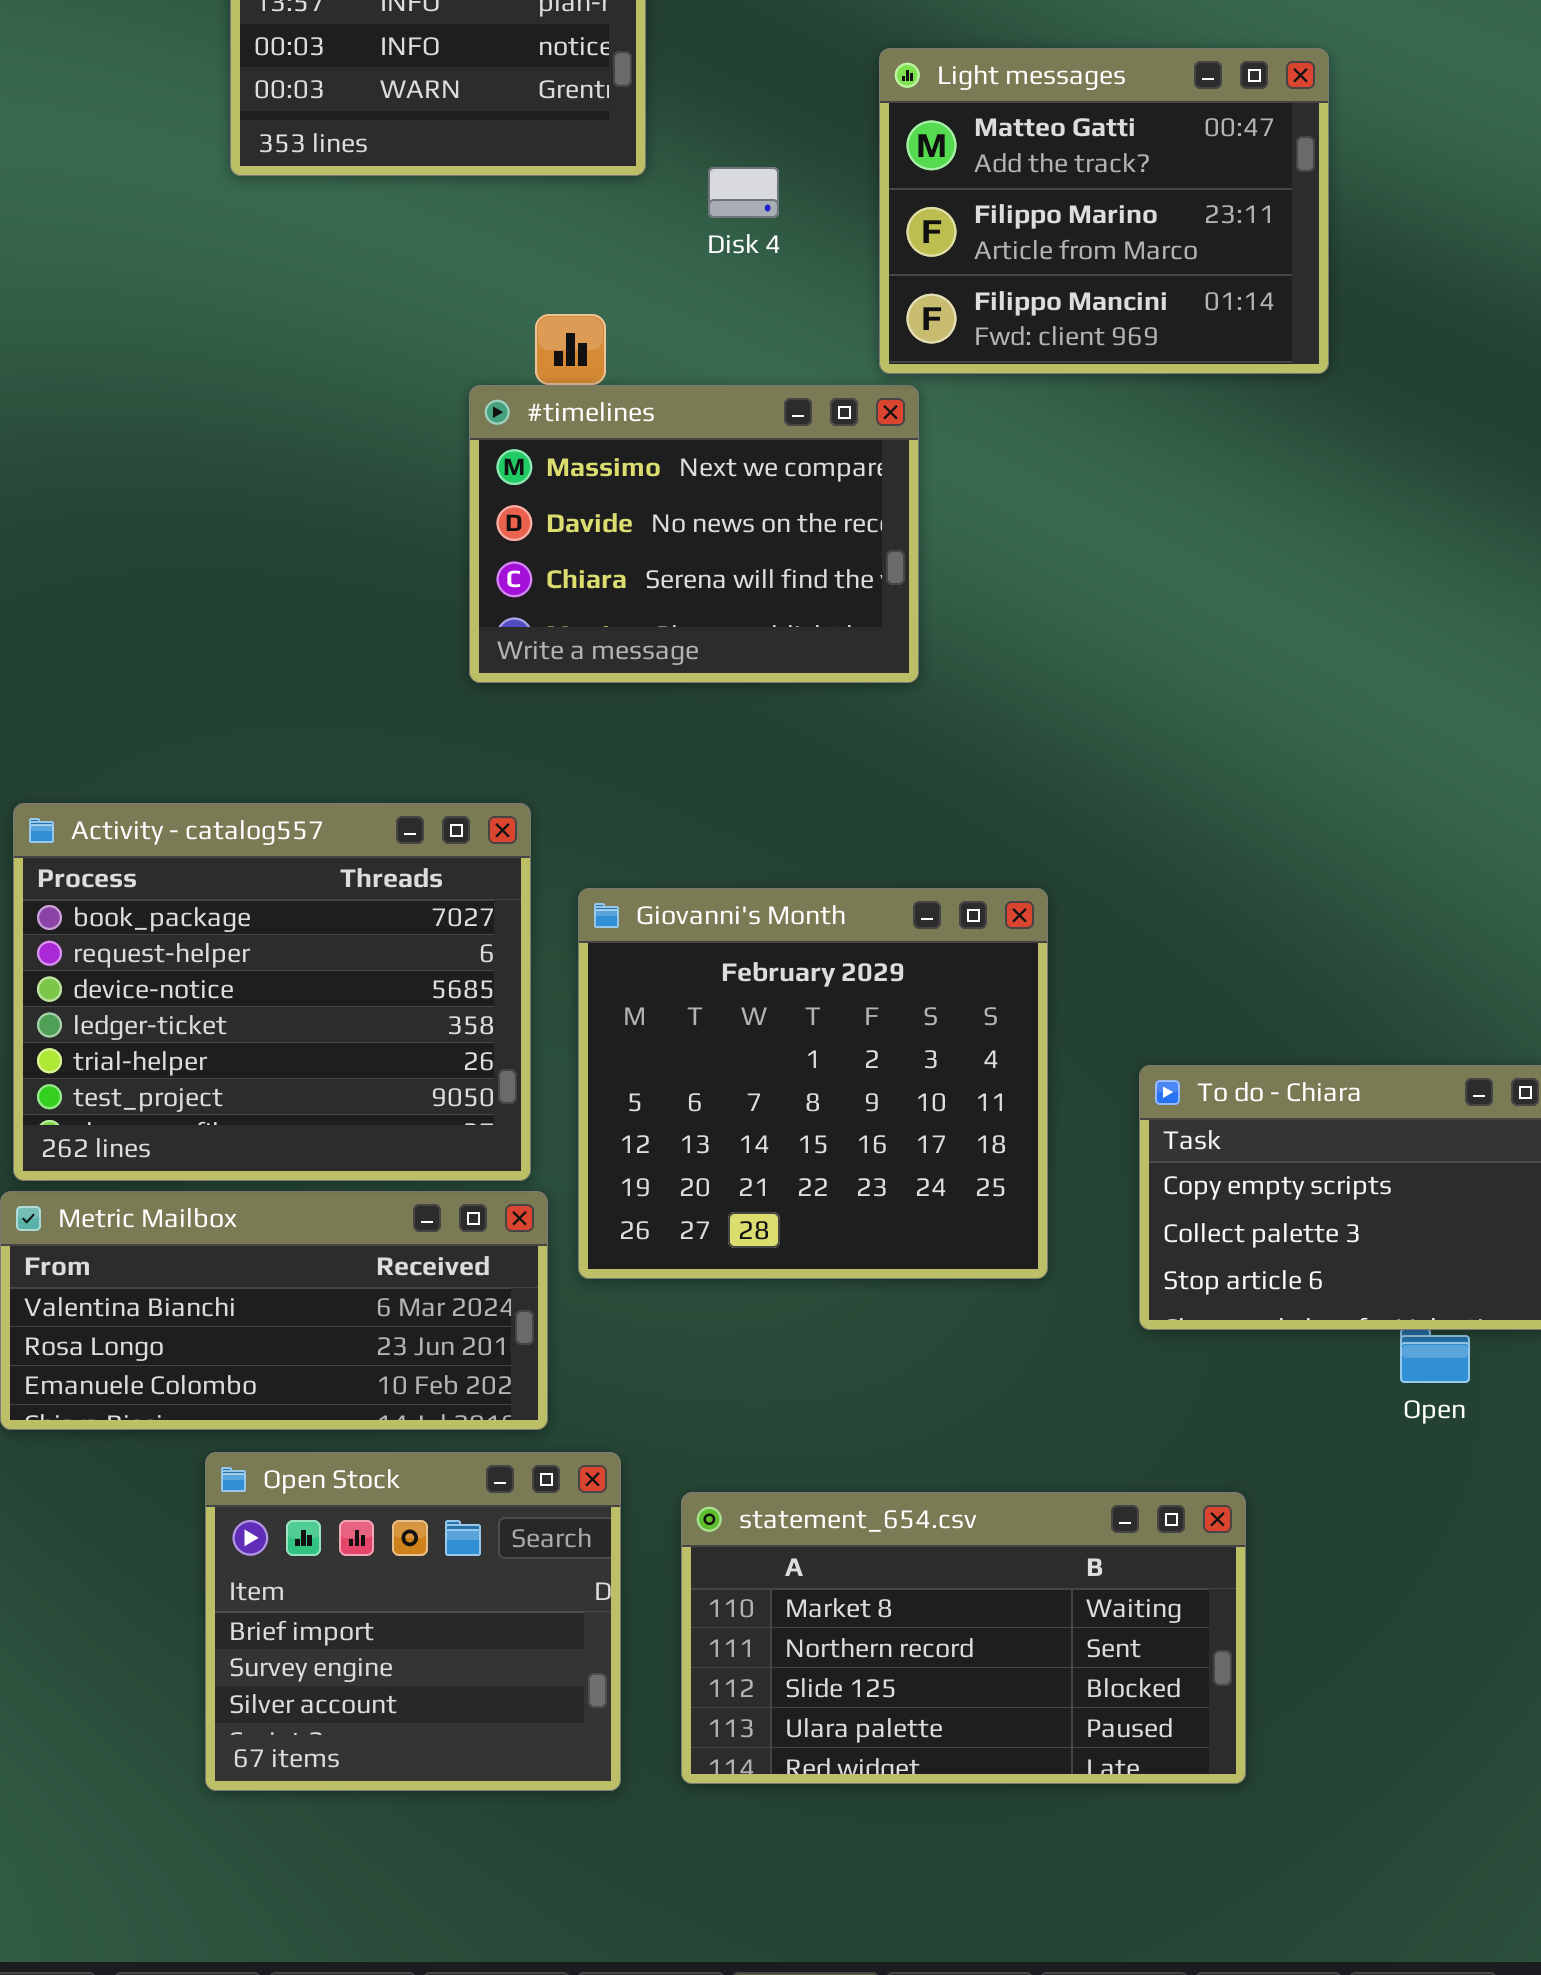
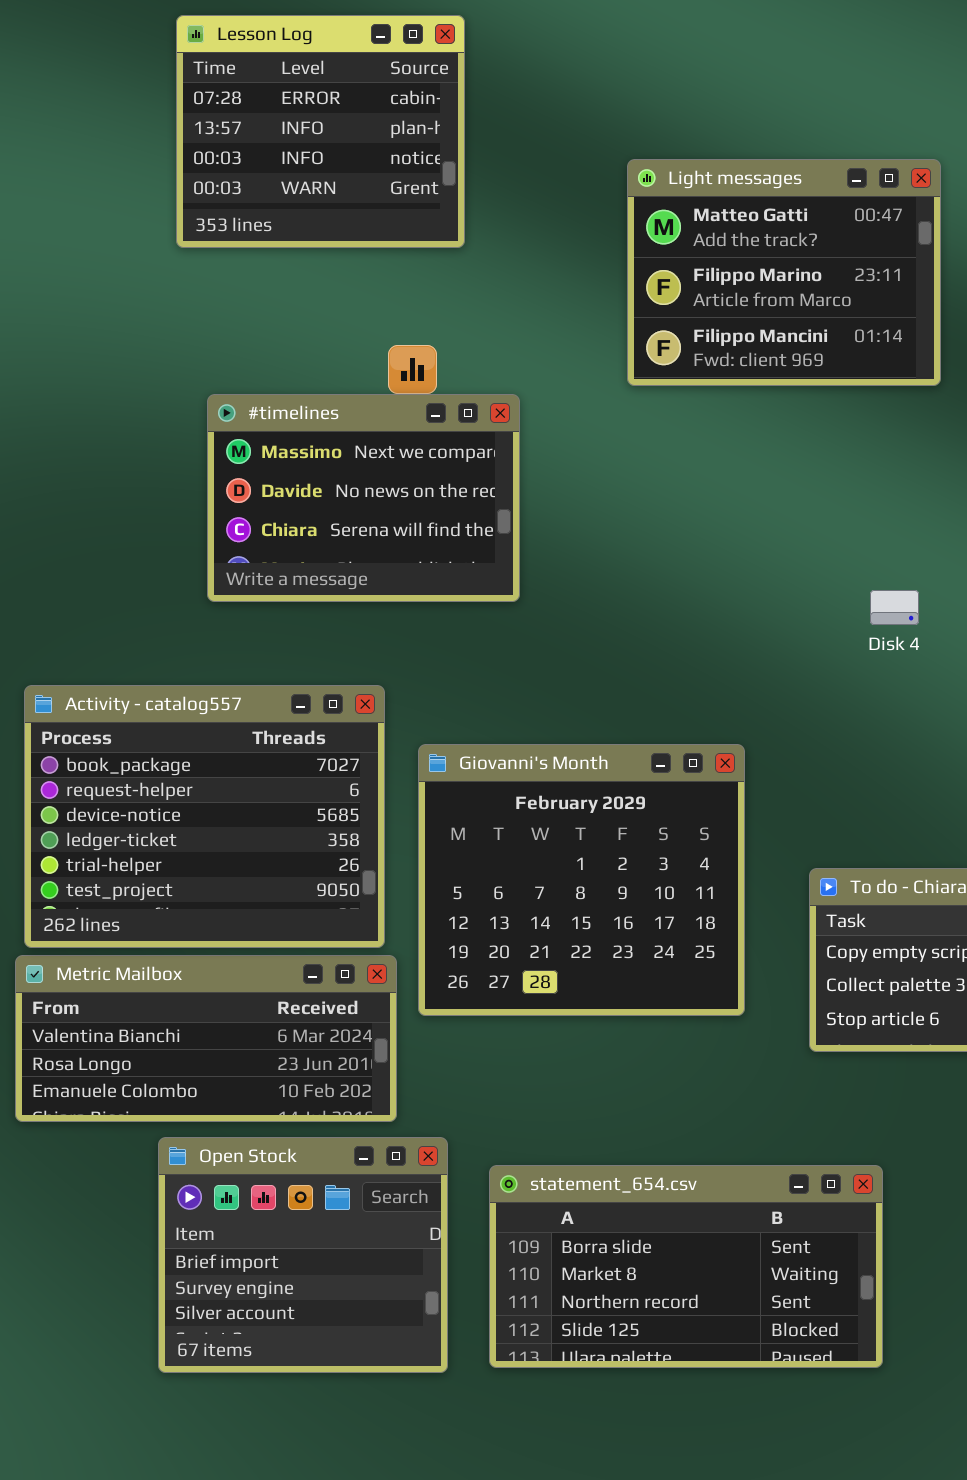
Disk 4: [708,167,779,218] -> [870,590,919,625], moved
#timelines: [469,385,919,683] -> [207,394,520,602], moved
statement_654.csv: [681,1492,1246,1784] -> [489,1165,883,1368], scrolled up 1 row

